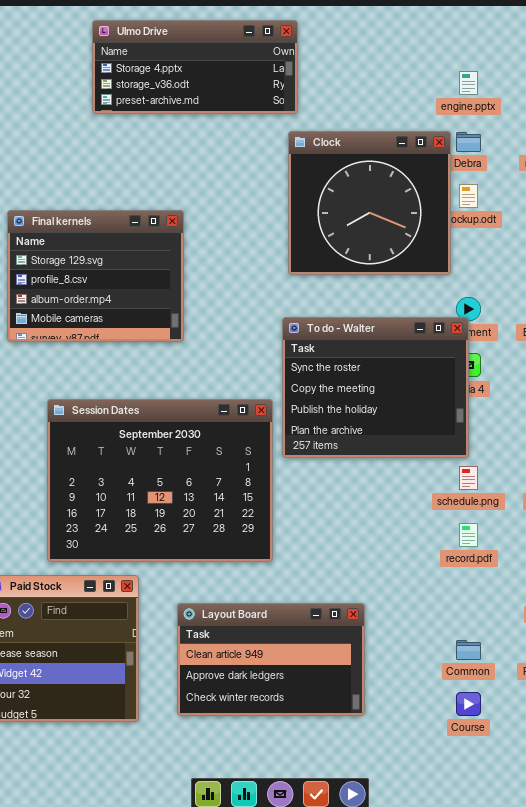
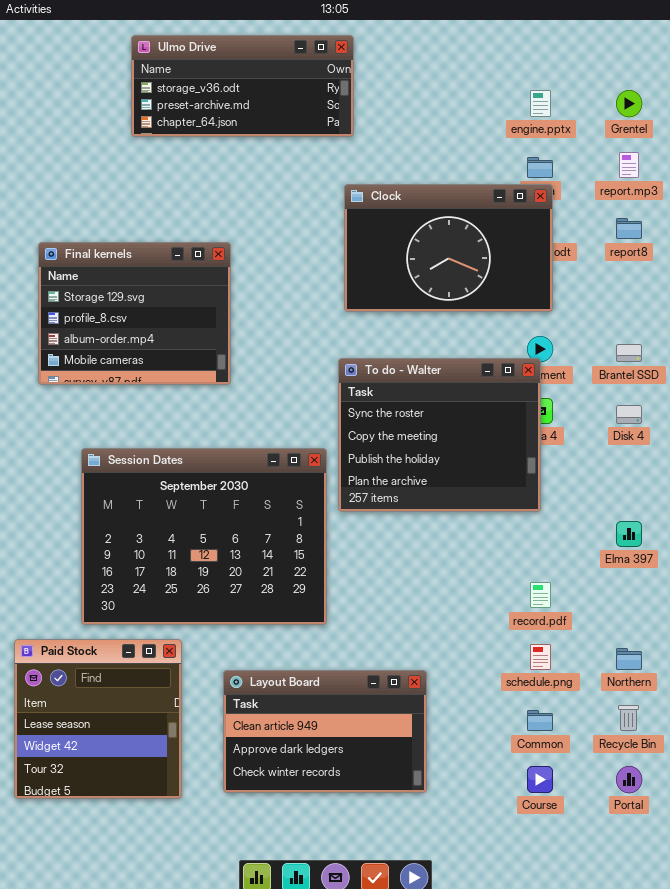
Ulmo Drive: [92,20,298,114] -> [131,35,354,137], scrolled down 1 row
Clock: [288,131,451,275] -> [344,184,553,312], resized
schedule.png: [459,466,478,490] -> [530,644,551,670], moved

